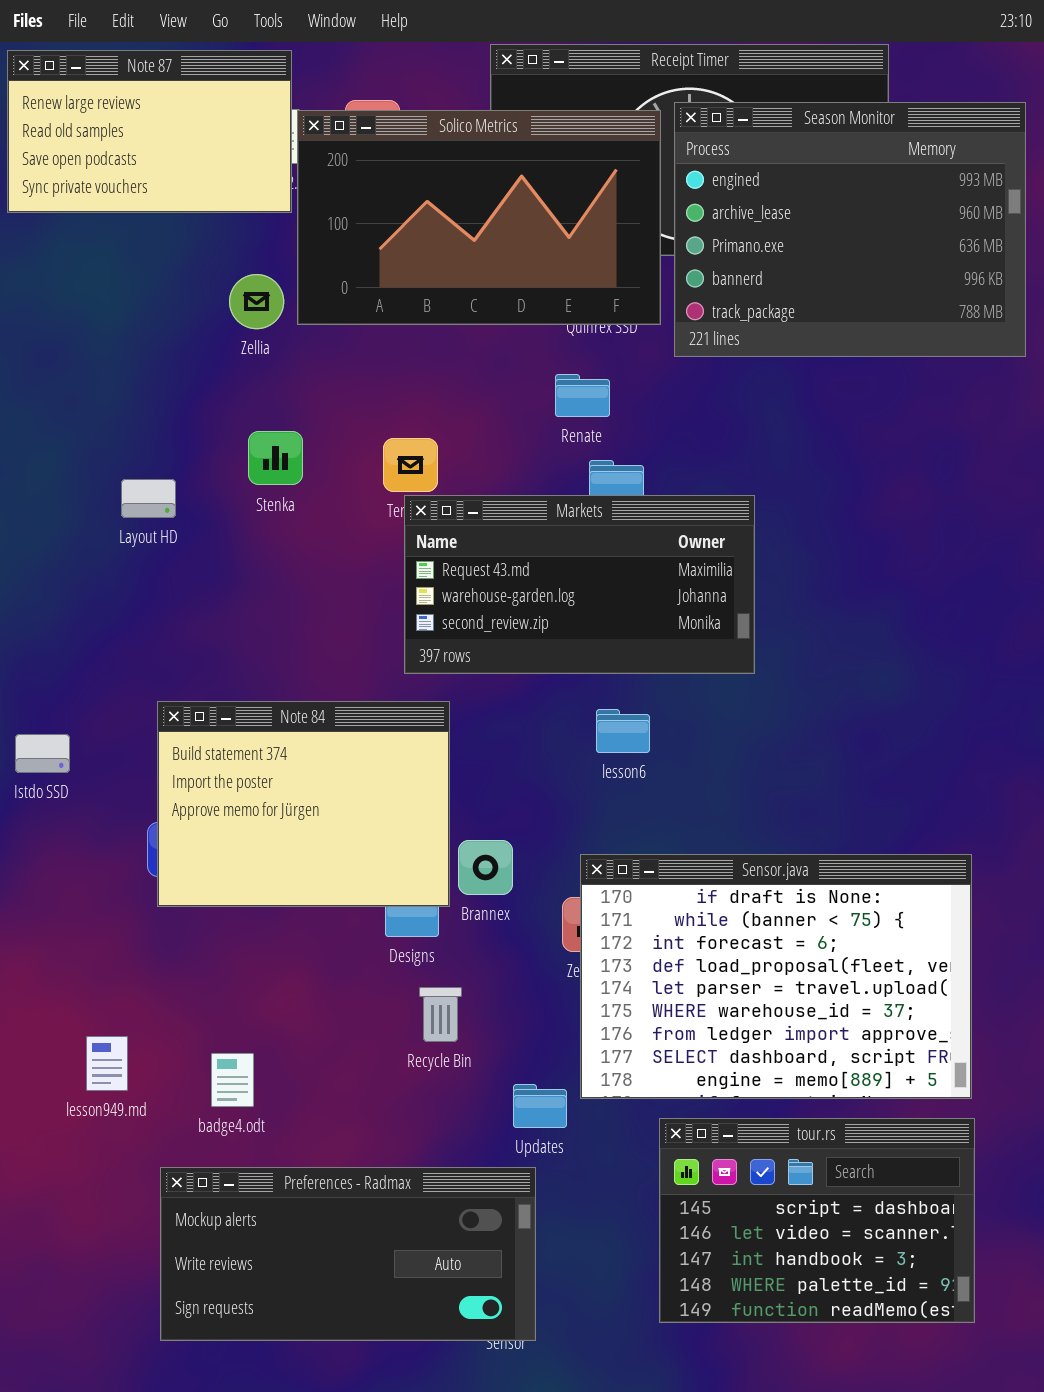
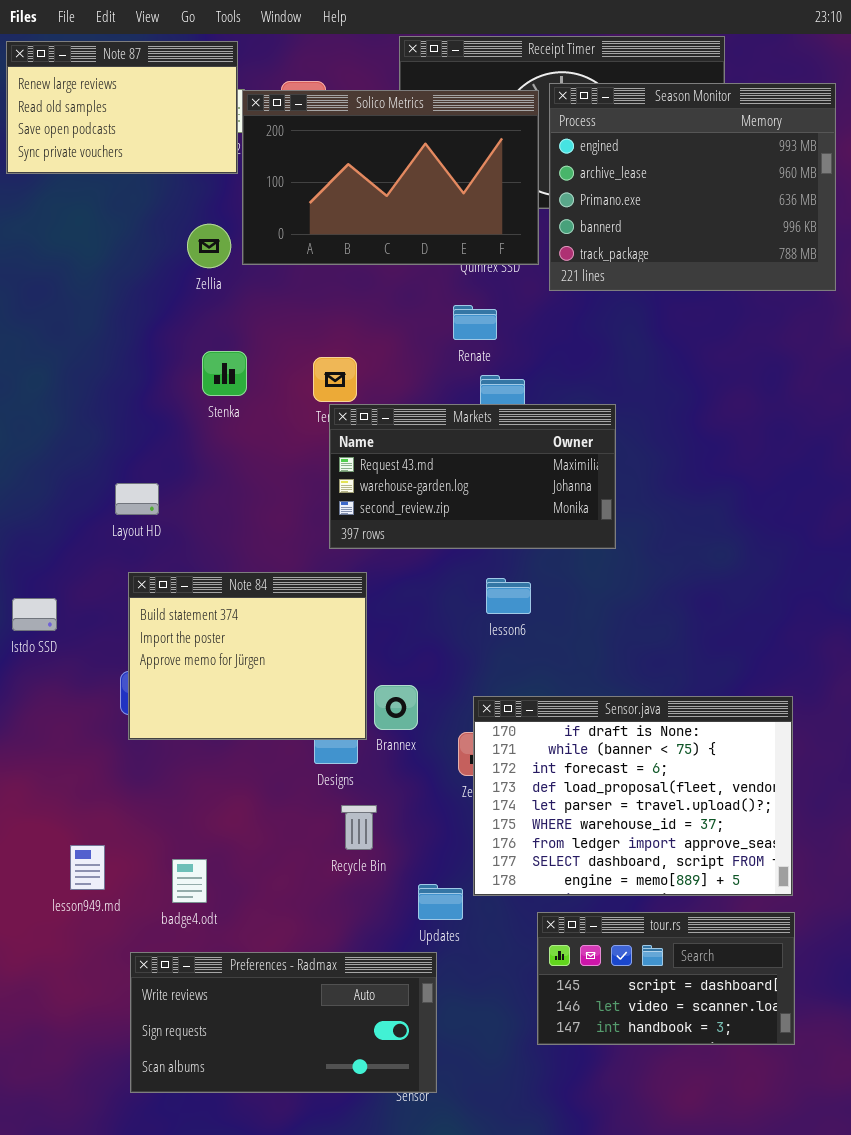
Layout HD: [121,479,176,518] -> [115,483,159,515], moved
tour.rs: [659,1118,975,1323] -> [537,912,795,1045], resized
Preferences - Radmax: [160,1167,536,1341] -> [130,952,437,1093], scrolled down 1 row

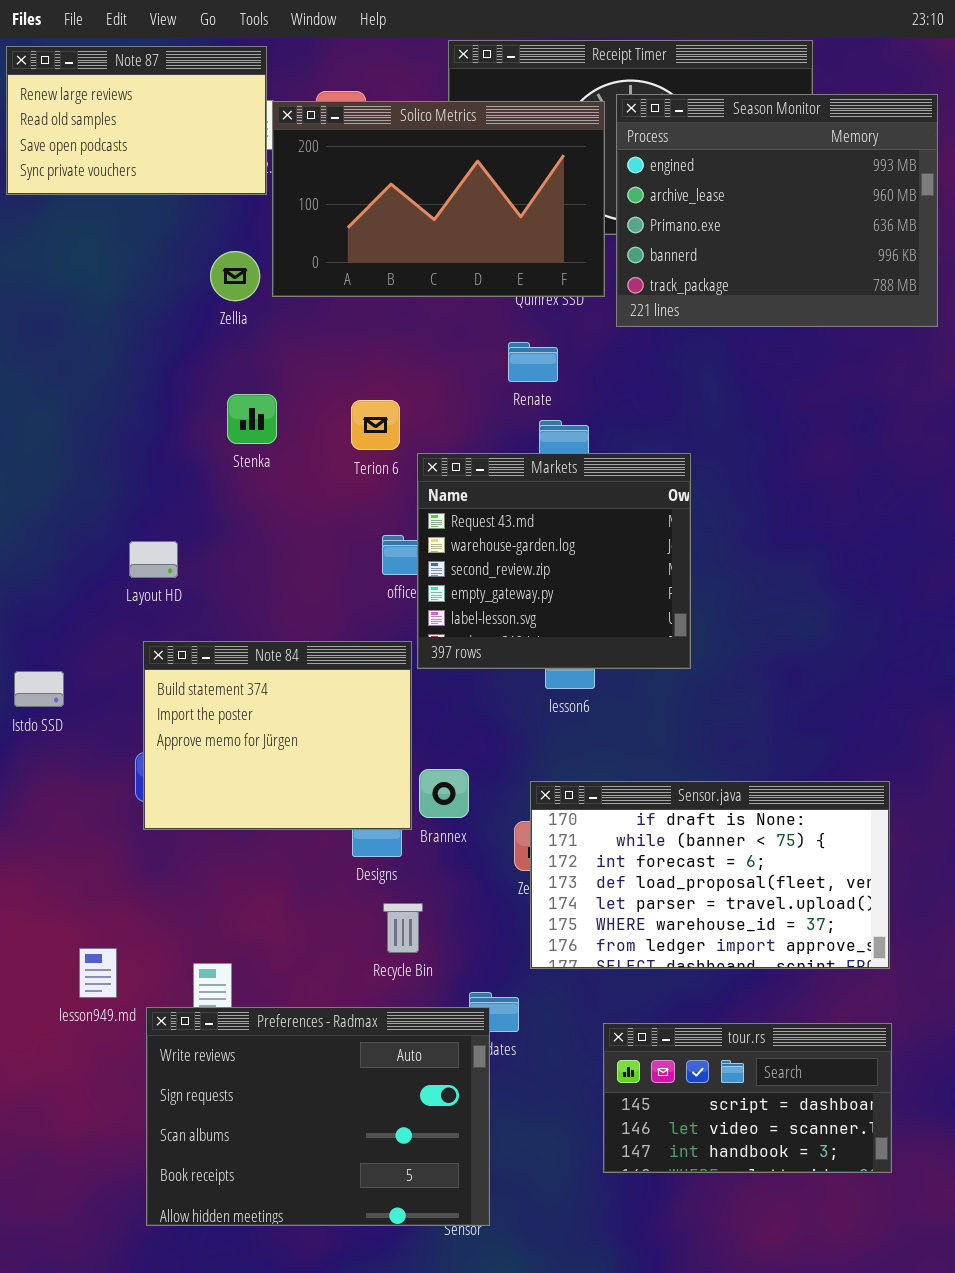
Markets: [329,404,616,549] -> [417,453,691,669], resized
Sensor.java: [473,696,793,896] -> [530,781,890,969], resized
Preferences - Radmax: [130,952,437,1093] -> [146,1007,490,1226], resized

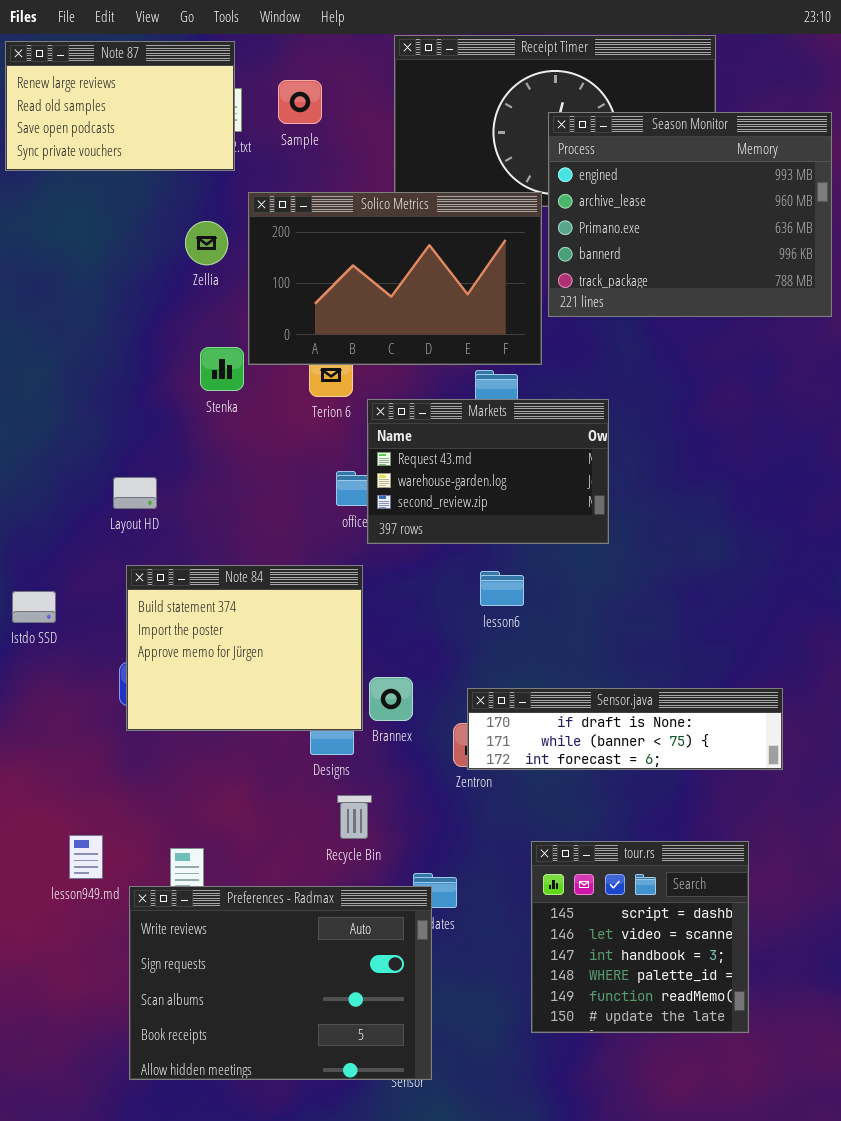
Season Monitor: [616,94,938,327] -> [548,112,832,317], moved
Solico Metrics: [272,101,605,297] -> [248,192,542,365], moved
Markets: [417,453,691,669] -> [367,399,609,544], resized
Sensor.java: [530,781,890,969] -> [467,688,783,770], resized
tour.rs: [603,1023,892,1173] -> [531,841,749,1033], resized

